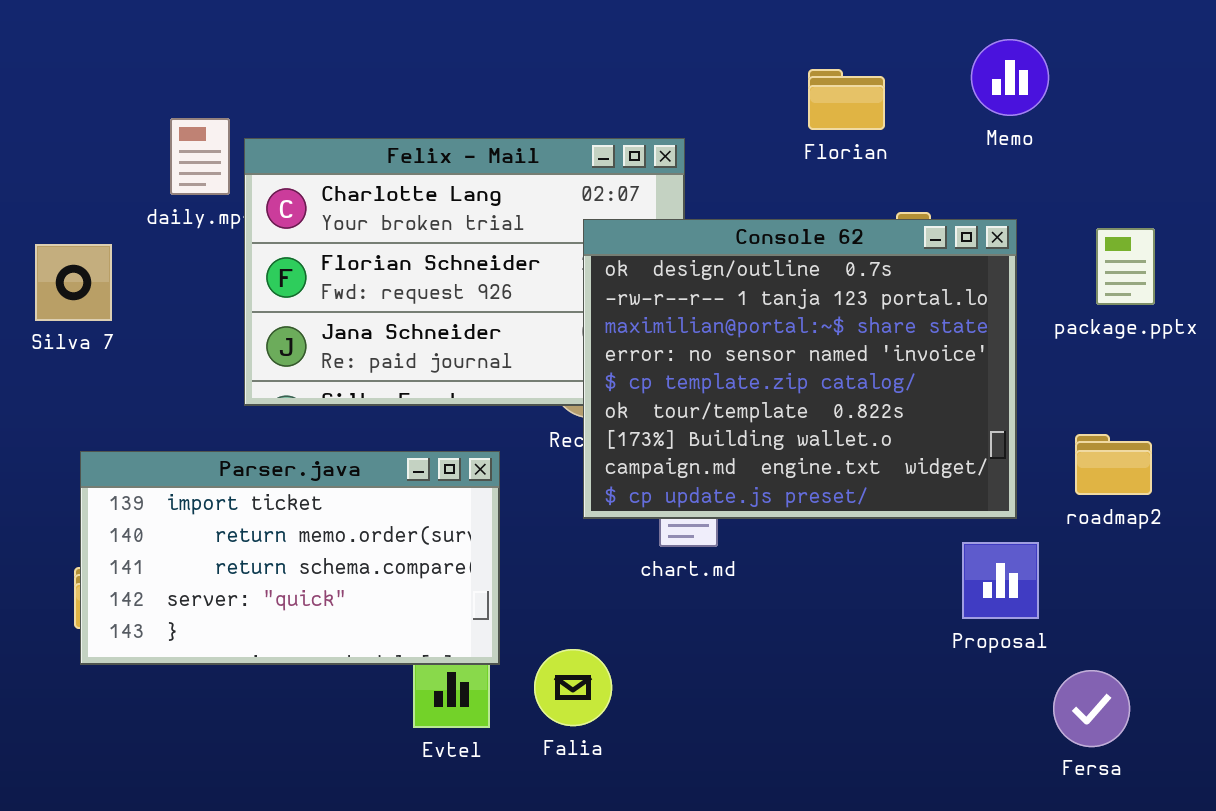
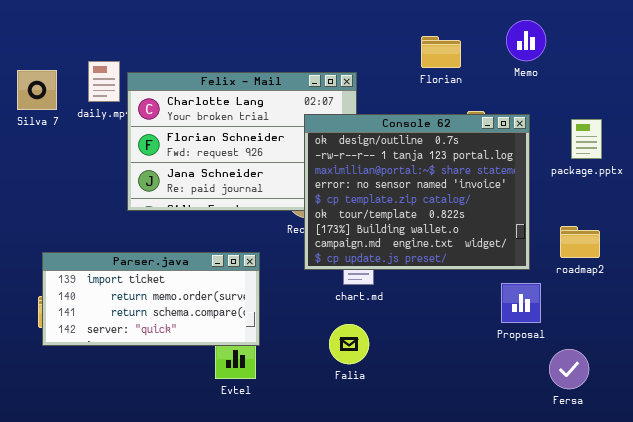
Silva 7: [35,244,112,321] -> [17,70,57,110], moved
Parser.java: [80,451,500,665] -> [42,252,260,346], resized
Falia: [534,649,612,726] -> [329,324,369,364], moved

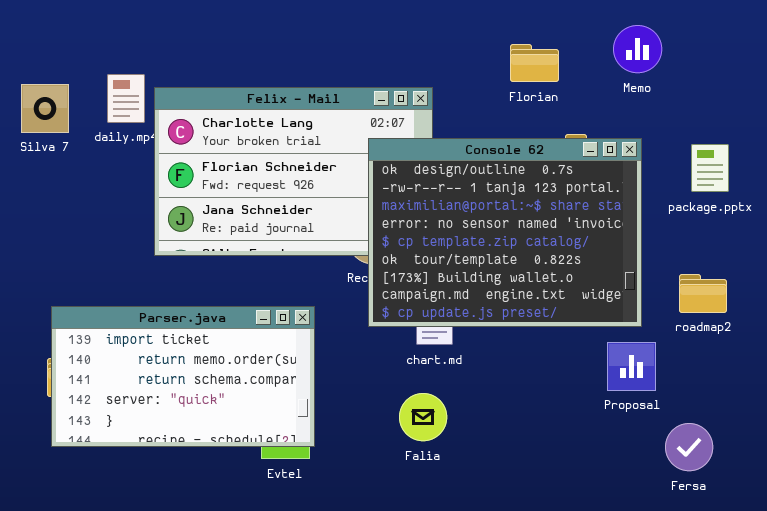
Parser.java: [42,252,260,346] -> [51,306,315,447], resized

